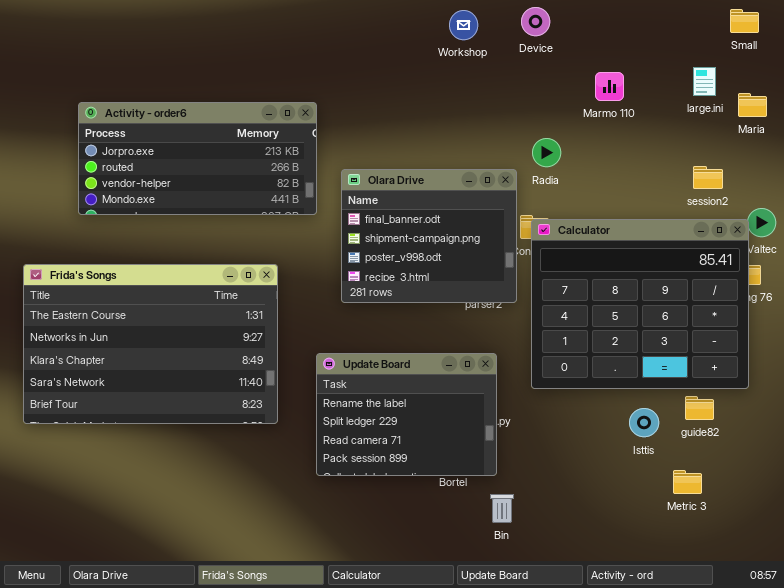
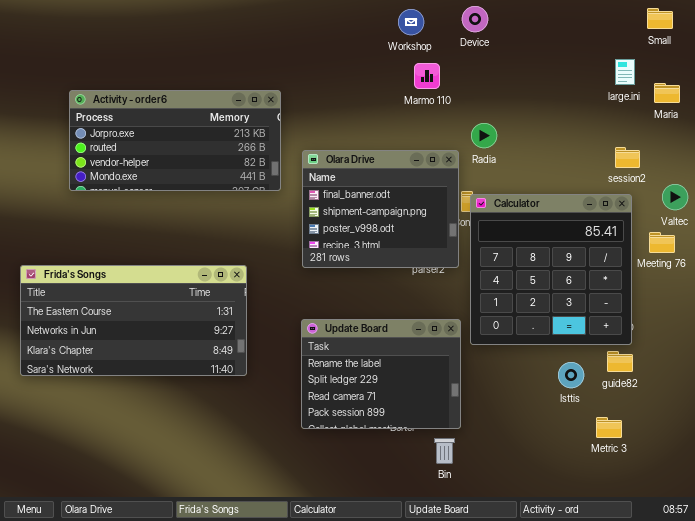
Marmo 110: [595,72,624,101] -> [414,63,440,89], moved
Calculator: [531,219,749,389] -> [470,194,632,345], resized
Frida's Songs: [23,264,278,424] -> [20,265,247,376], resized
Update Board: [316,353,497,476] -> [301,319,461,429], moved

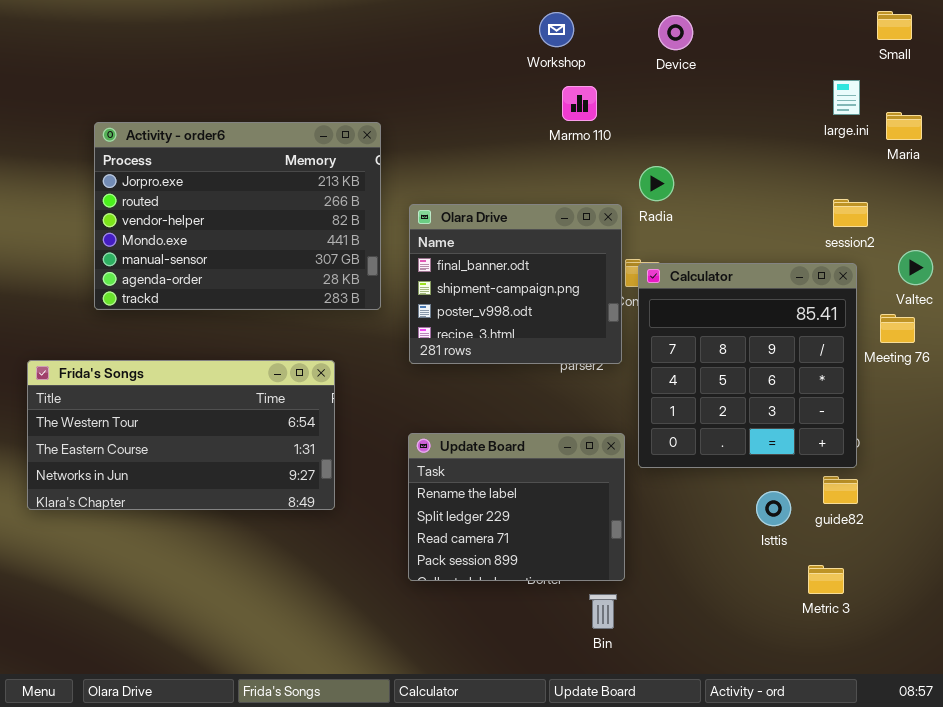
Device: [462,6,488,32] -> [658,15,693,50], moved
Activity - order6: [69,90,281,191] -> [94,122,381,310], resized
Frida's Songs: [20,265,247,376] -> [27,360,335,510], scrolled up 1 row

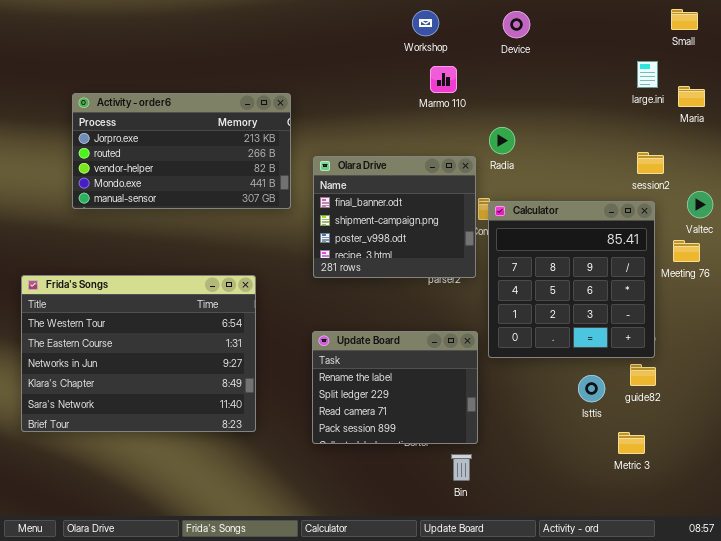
Activity - order6: [94,122,381,310] -> [72,93,291,209], resized
Frida's Songs: [27,360,335,510] -> [21,275,256,432], resized

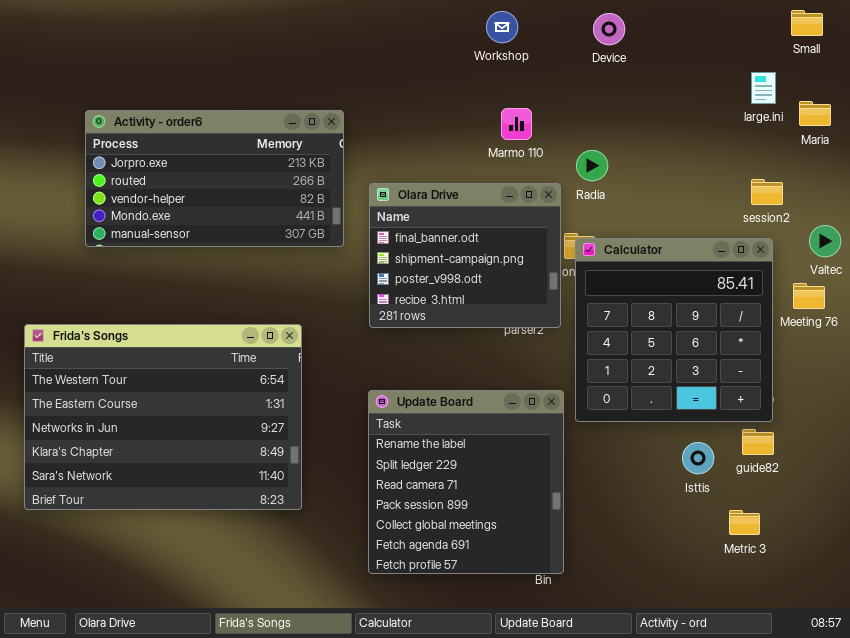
Marmo 110: [430,66,457,93] -> [501,108,532,140], moved
Update Board: [312,331,478,444] -> [368,390,564,574], resized

